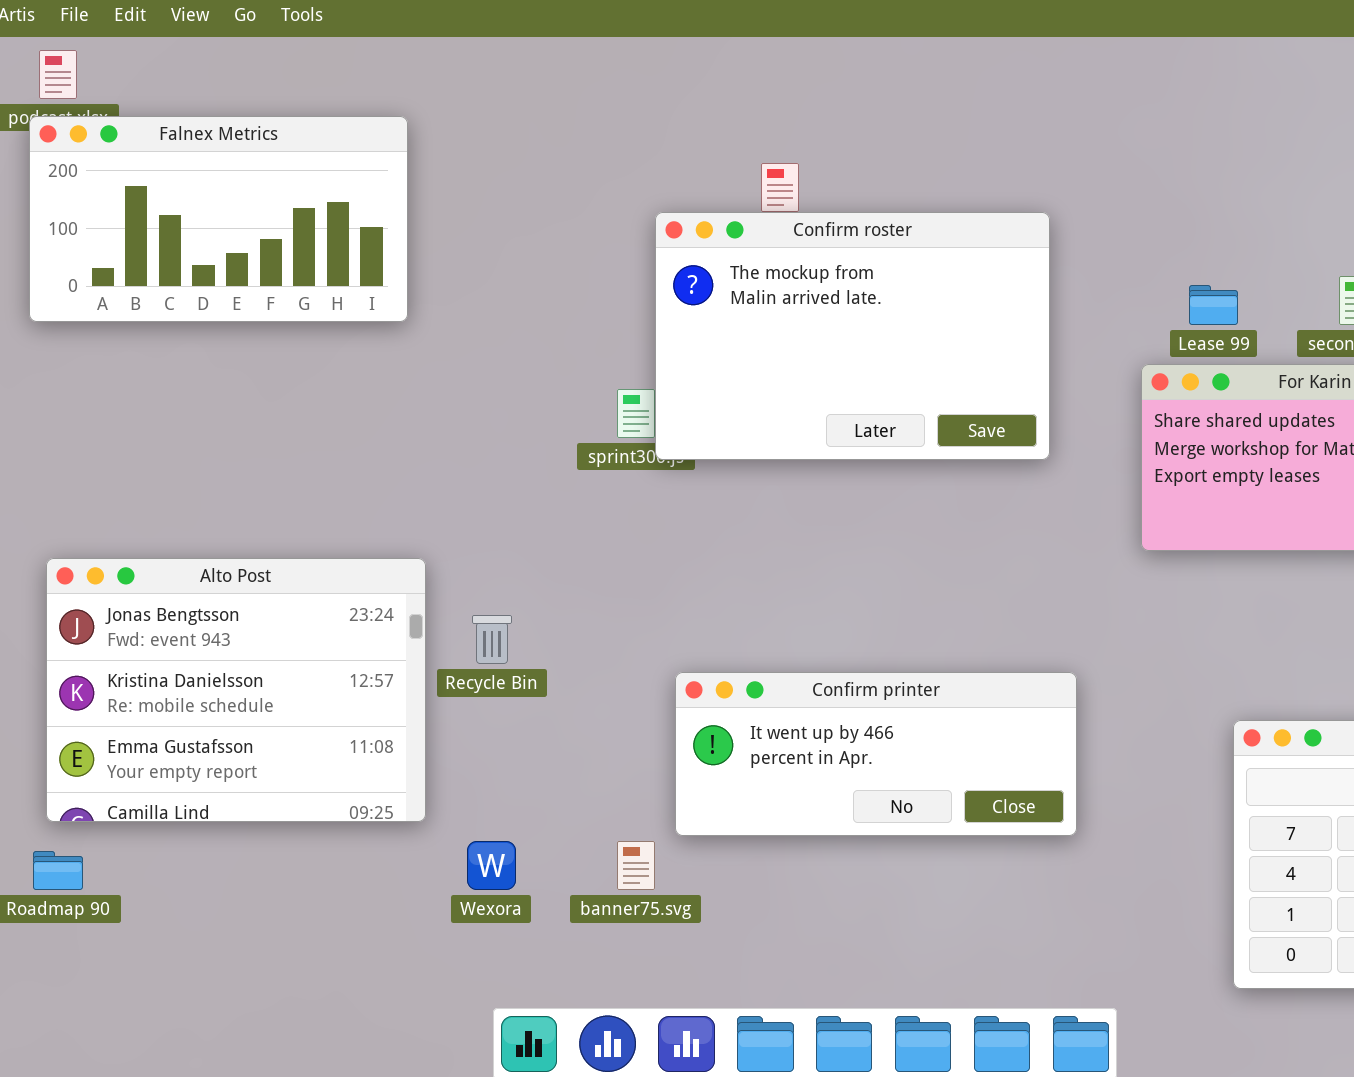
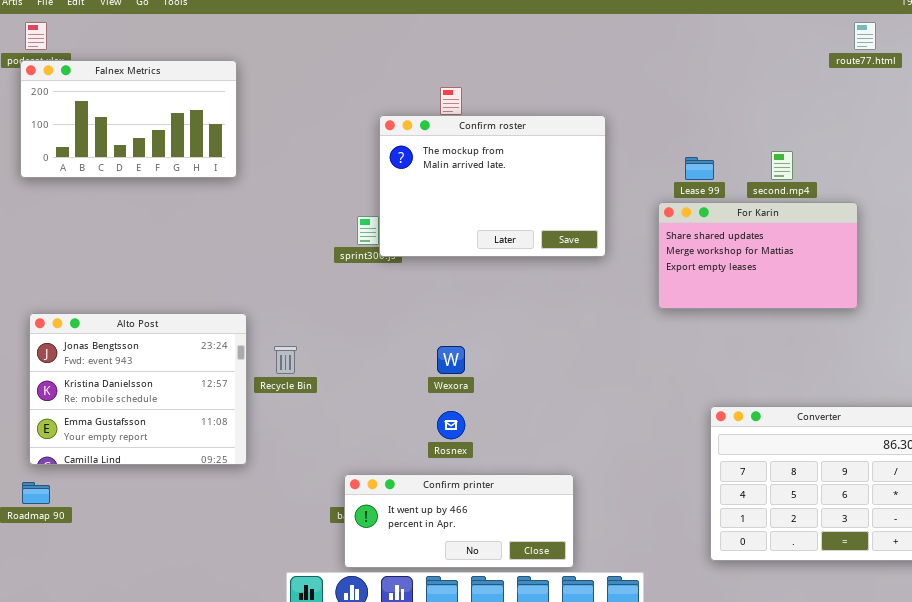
Confirm printer: [675,672,1077,836] -> [344,474,574,568], moved
Wexora: [467,841,516,890] -> [437,346,465,374], moved

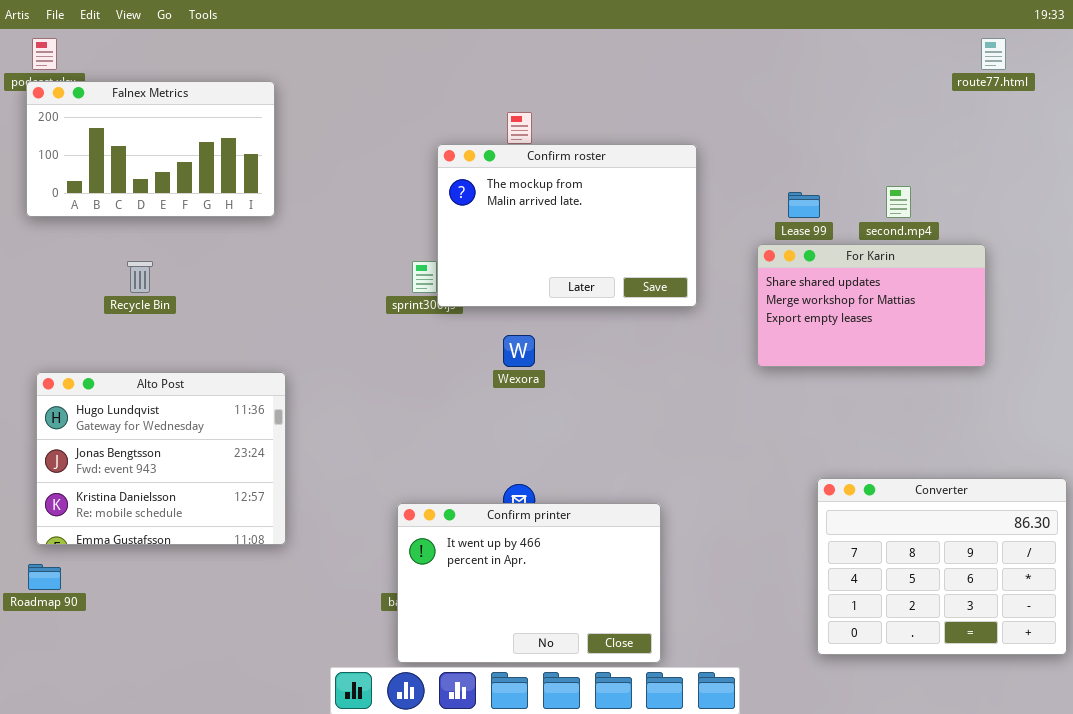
Alto Post: [29,313,247,465] -> [36,372,286,545], scrolled up 1 row
Recycle Bin: [274,346,297,374] -> [127,261,153,293], moved
Wexora: [437,346,465,374] -> [503,335,535,367], moved
Confirm printer: [344,474,574,568] -> [397,503,661,663], resized

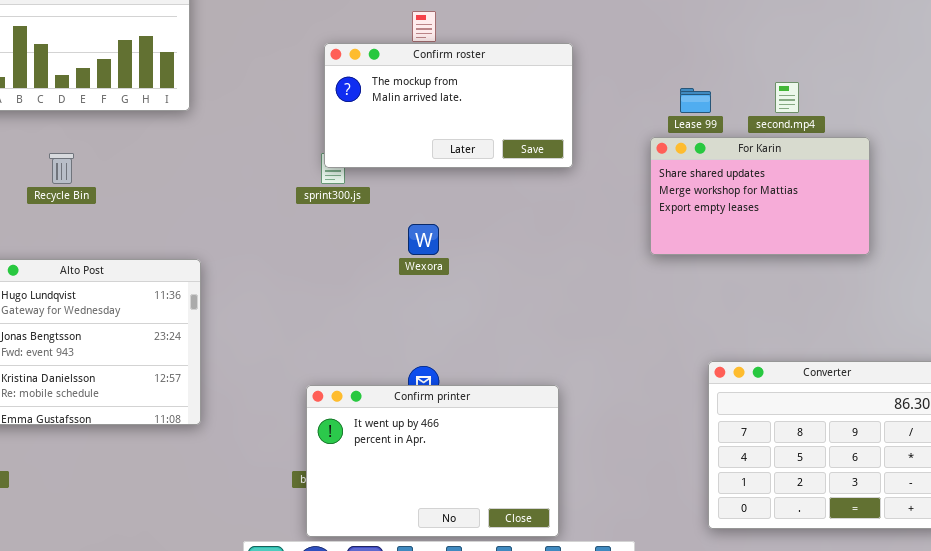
Confirm roster: [437,144,697,307] -> [324,43,573,168], moved, resized

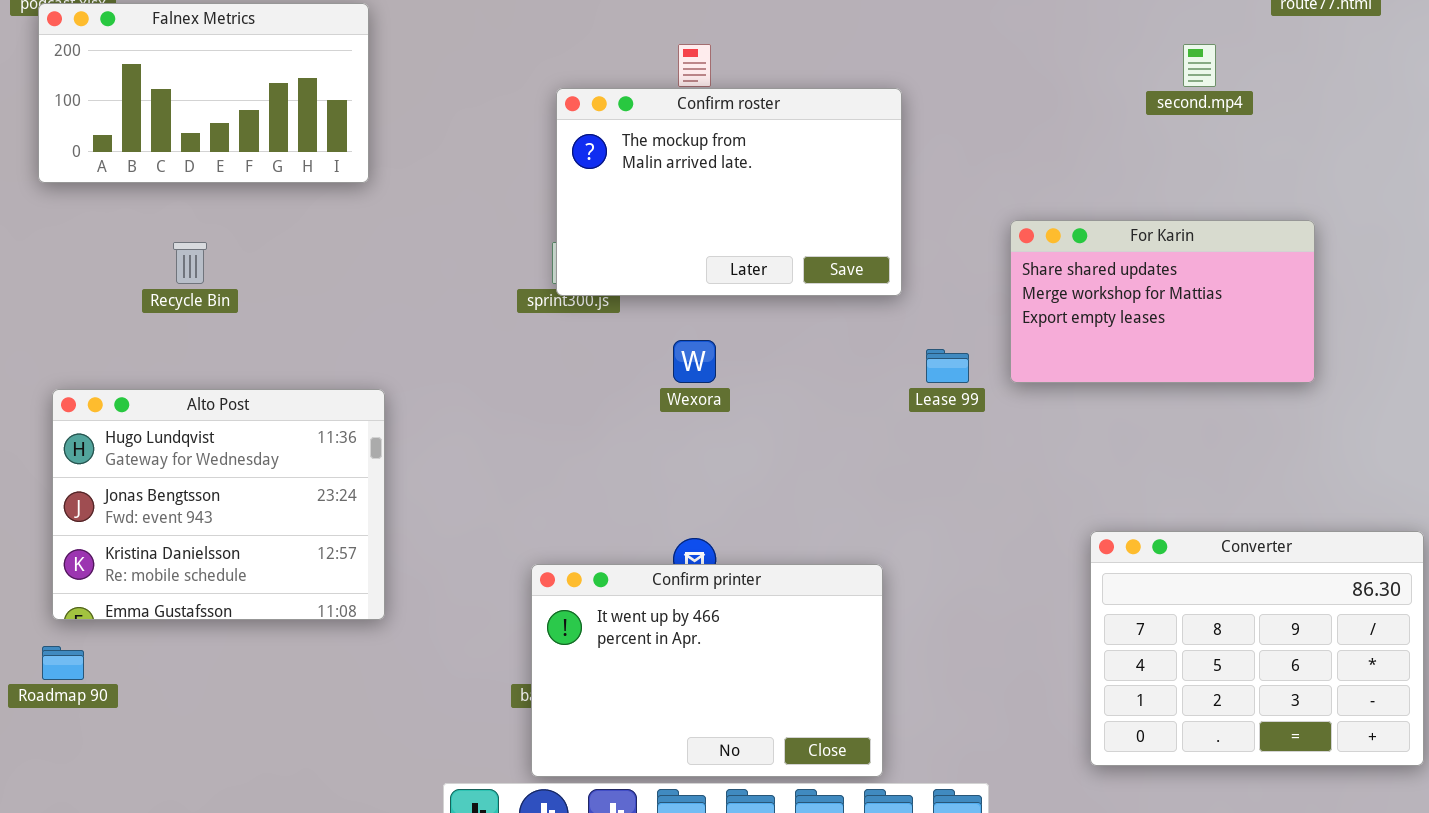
Confirm roster: [324,43,573,168] -> [556,88,902,296], resized
second.mp4: [775,82,799,113] -> [1183,44,1216,87], moved
Lease 99: [680,88,711,113] -> [926,349,969,383], moved

